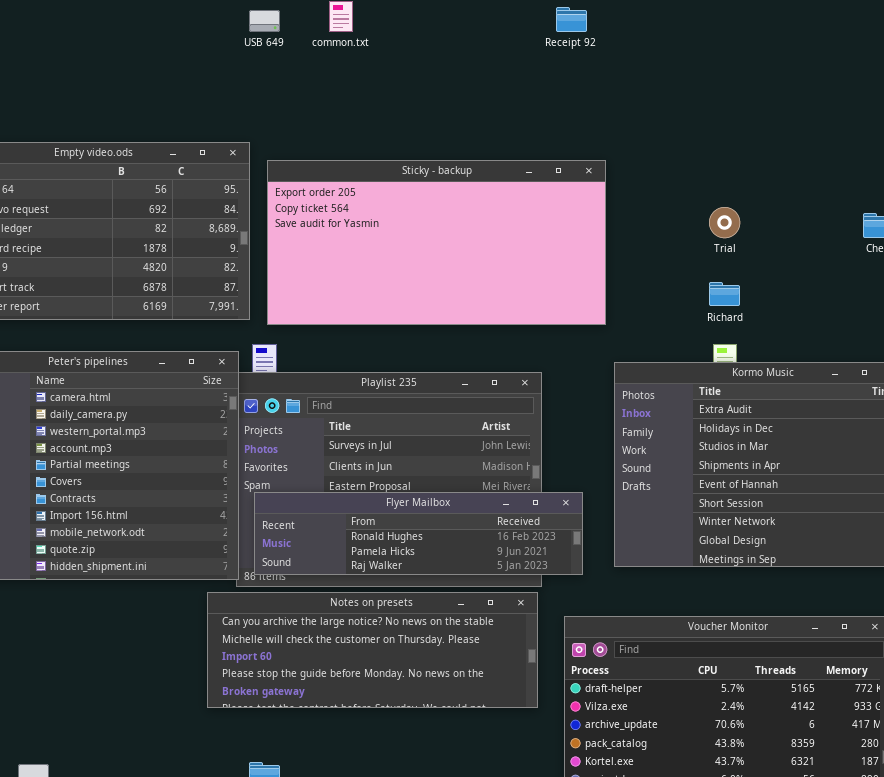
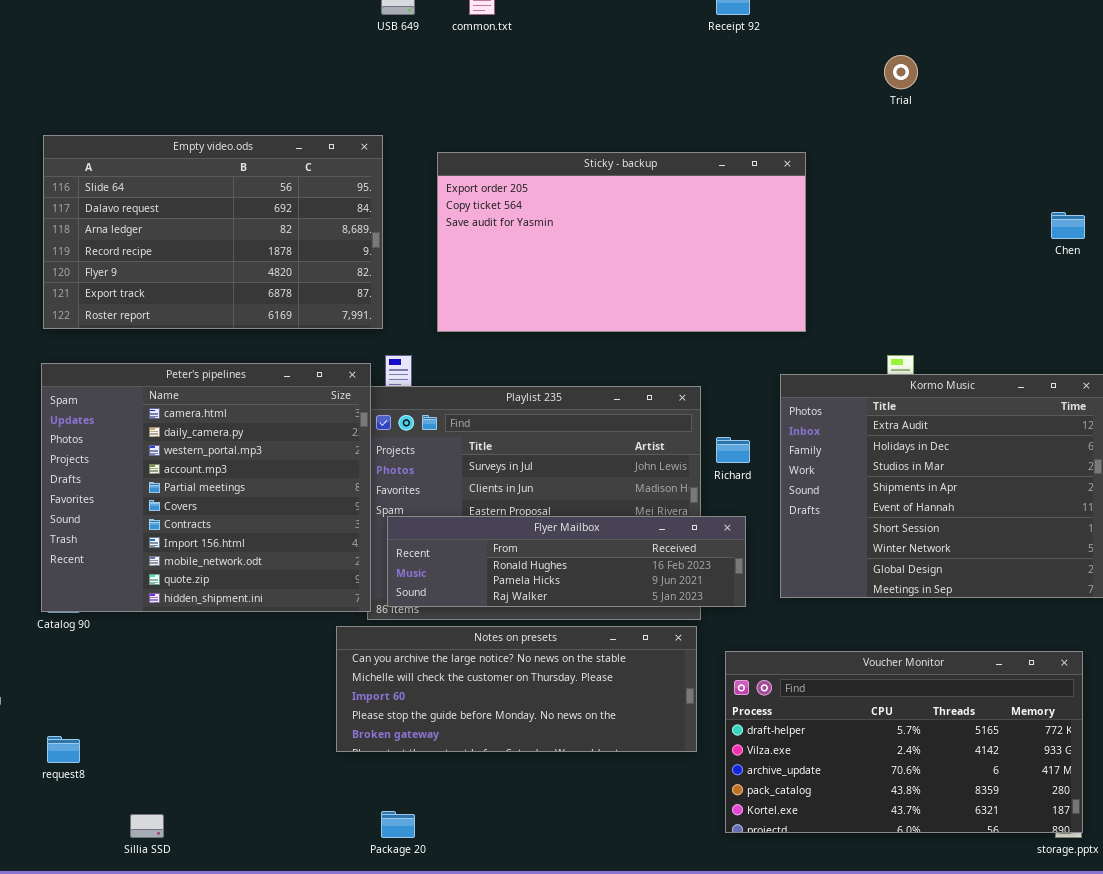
Sticky - backup: [267,160,606,325] -> [437,152,806,332], moved
Trial: [709,207,740,238] -> [884,55,918,89], moved
Richard: [709,282,740,306] -> [716,437,750,463], moved

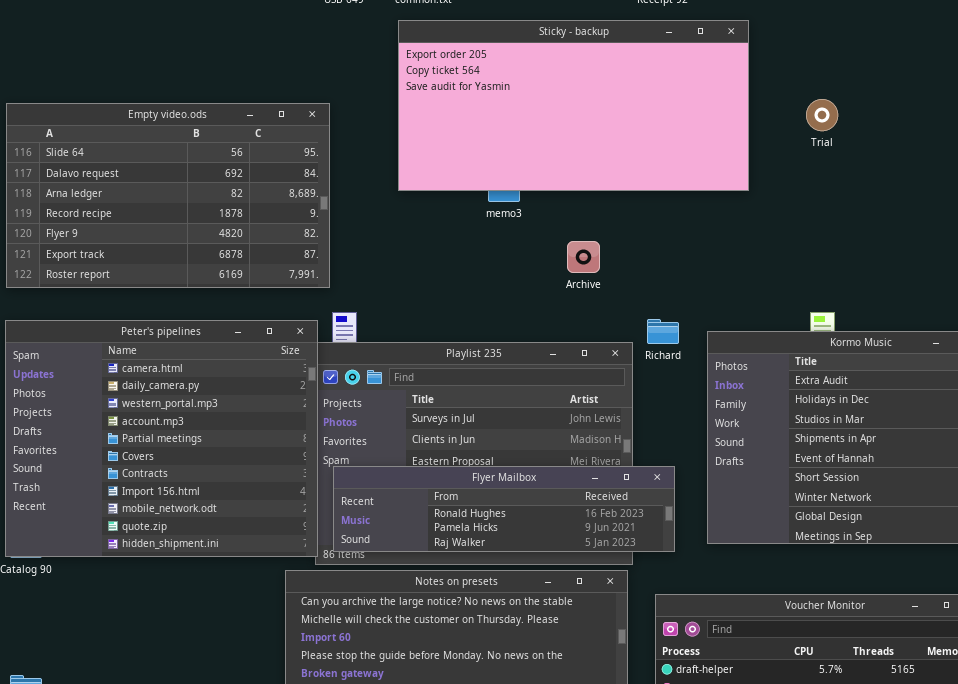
Trial: [884,55,918,89] -> [806,99,838,131], moved
Sticky - backup: [437,152,806,332] -> [398,20,749,191], moved
Richard: [716,437,750,463] -> [647,319,679,344], moved

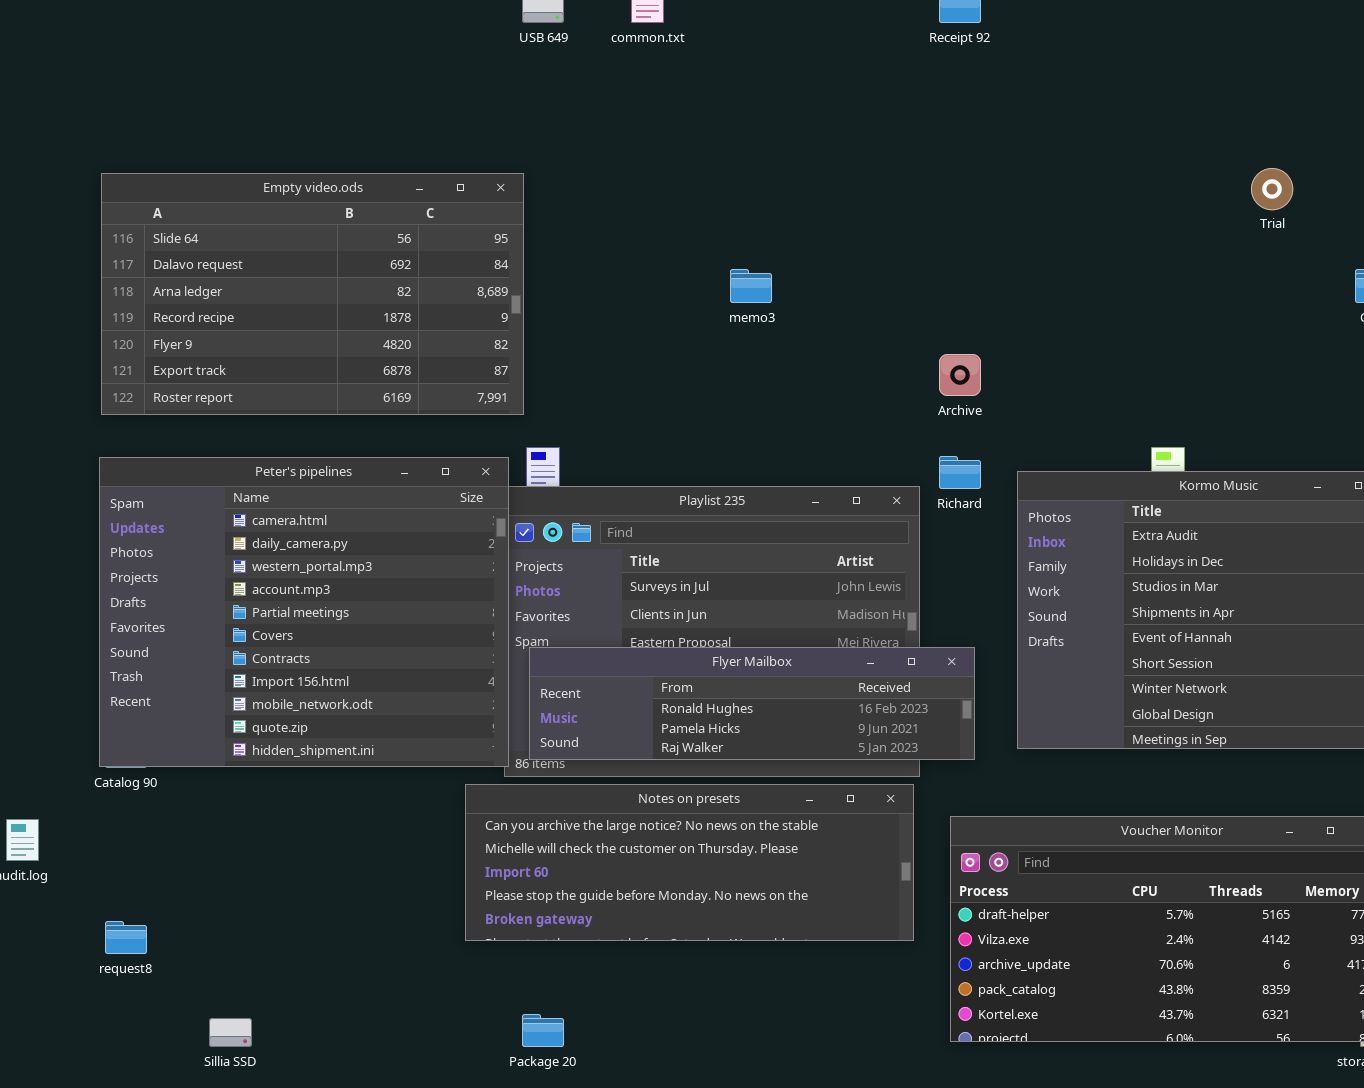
Sticky - backup: [398,20,749,191] -> none, closed
Trial: [806,99,838,131] -> [1251,168,1293,210], moved
Archive: [567,241,600,273] -> [939,354,981,396], moved

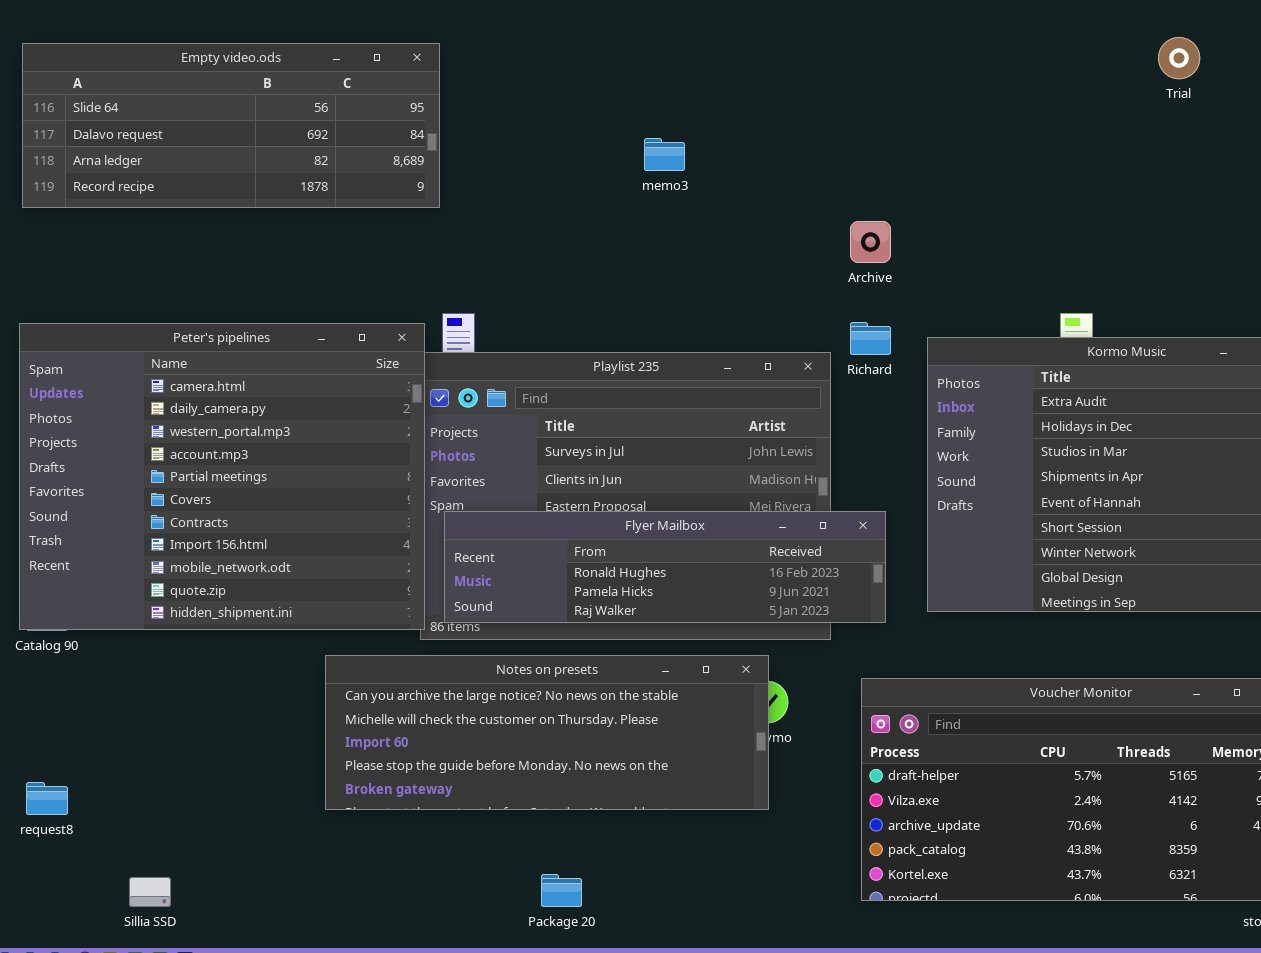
Empty video.ods: [101,173,524,415] -> [22,43,440,208], resized
Notes on presets: [465,784,914,941] -> [325,655,769,810], moved
Package 20: [522,1014,564,1047] -> [541,874,582,907], moved

